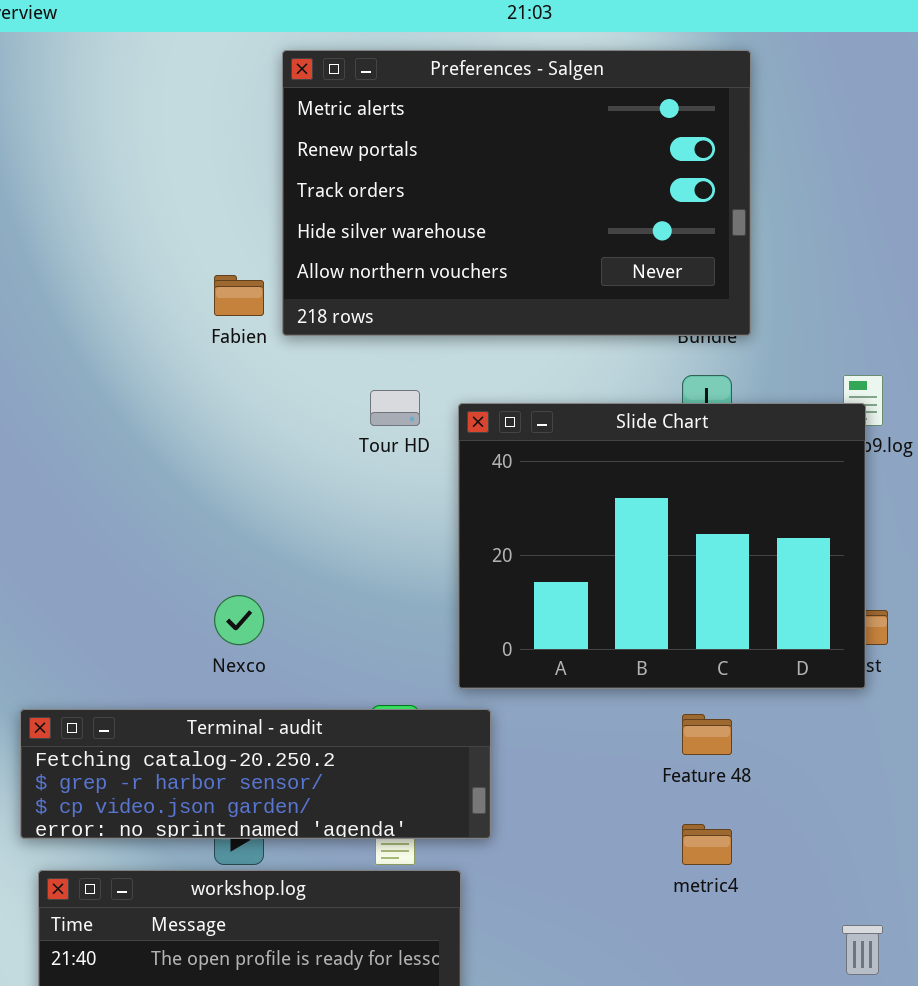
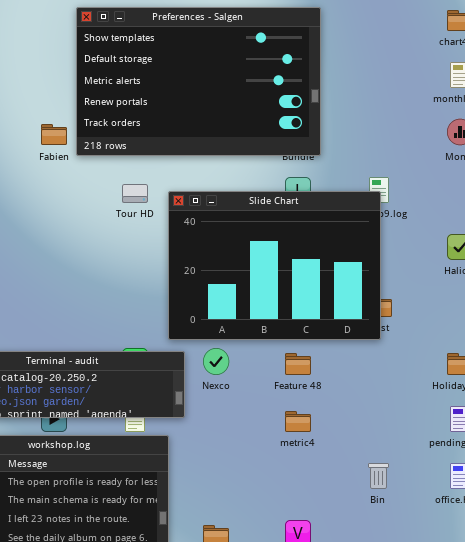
Preferences - Salgen: [282,50,751,336] -> [76,7,321,156], scrolled up 2 rows
Nexco: [214,595,264,645] -> [203,348,229,375], moved

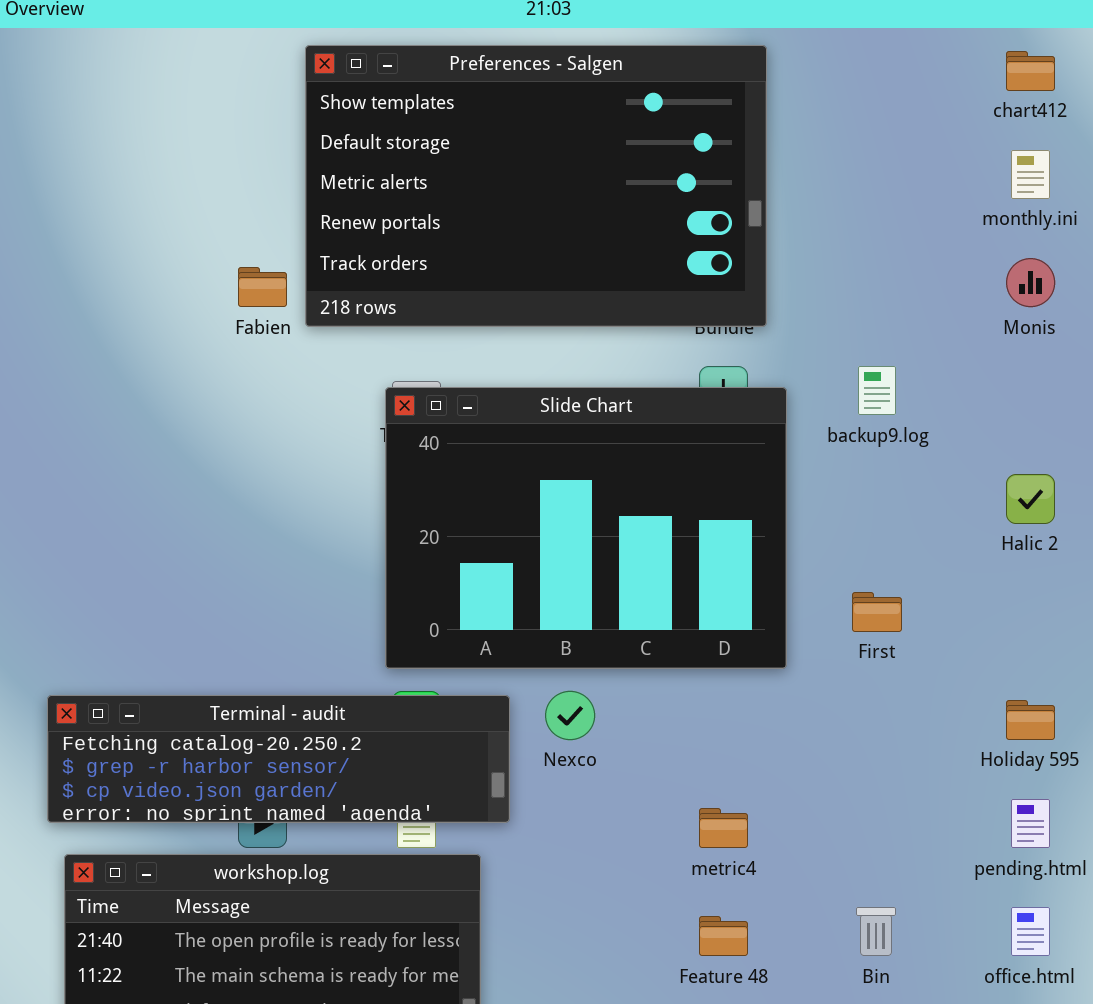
Slide Chart: [168,191,381,340] -> [385,387,787,669], moved
Feature 48: [285,353,311,375] -> [699,916,748,956], moved

